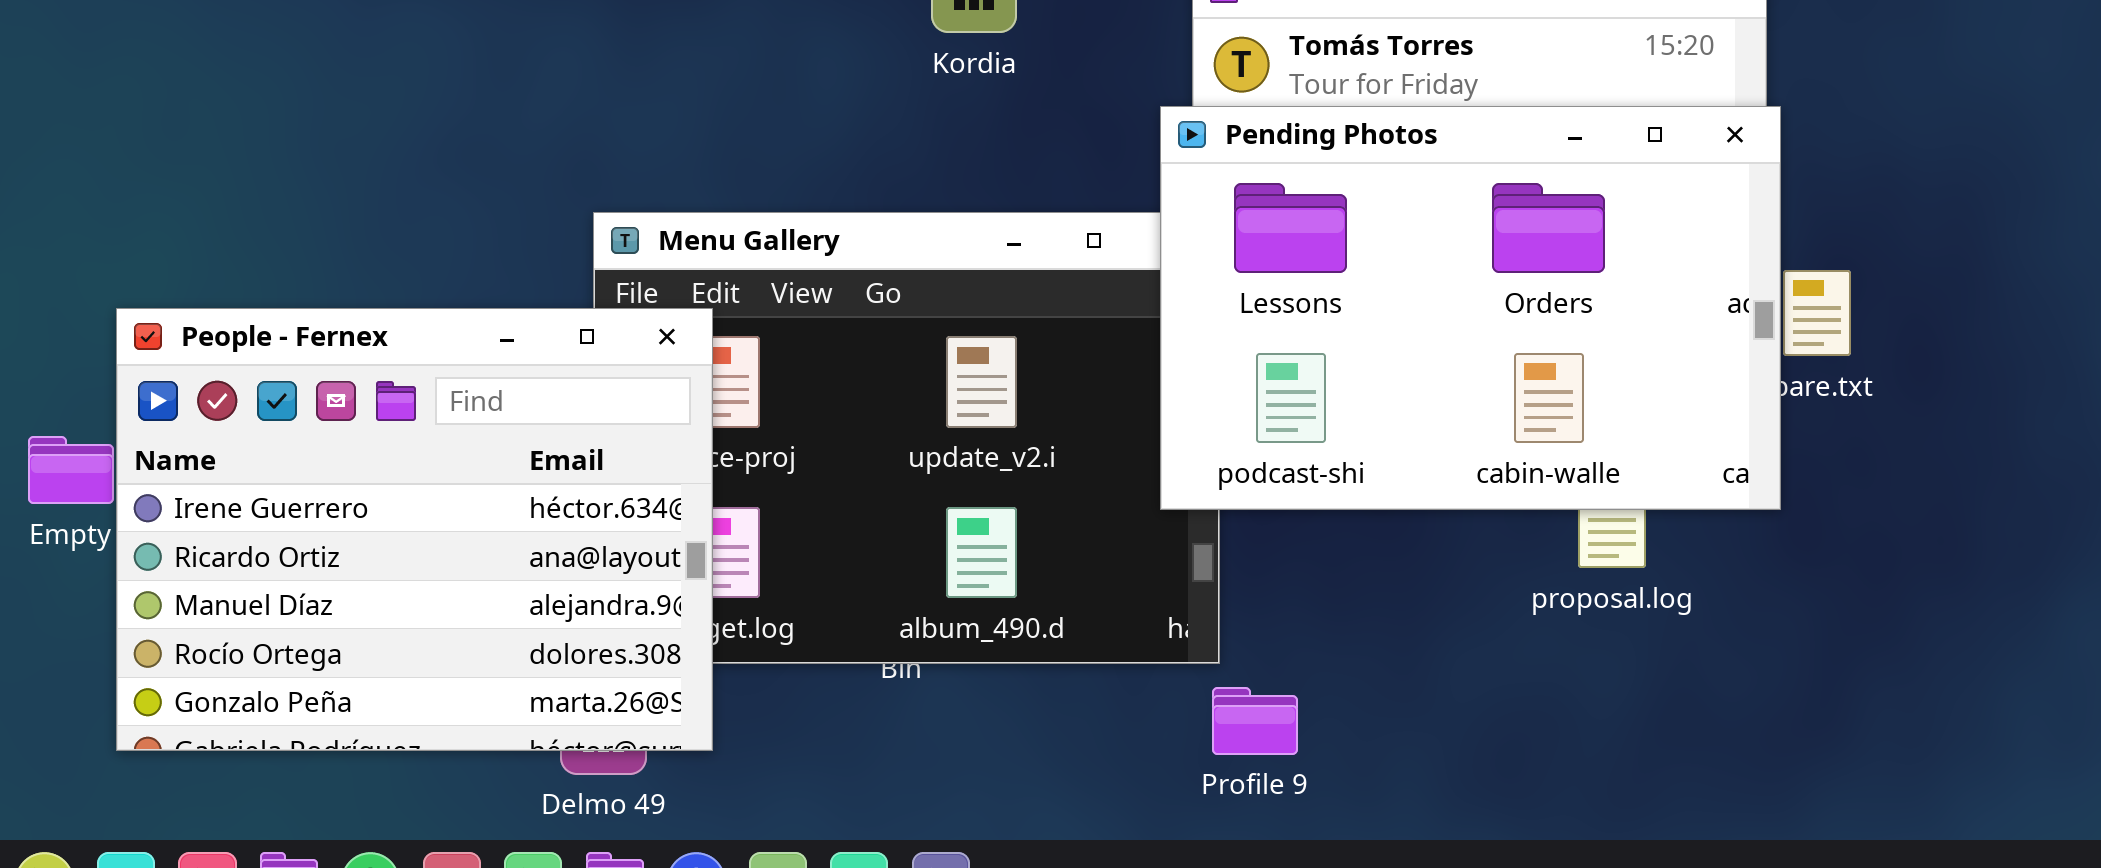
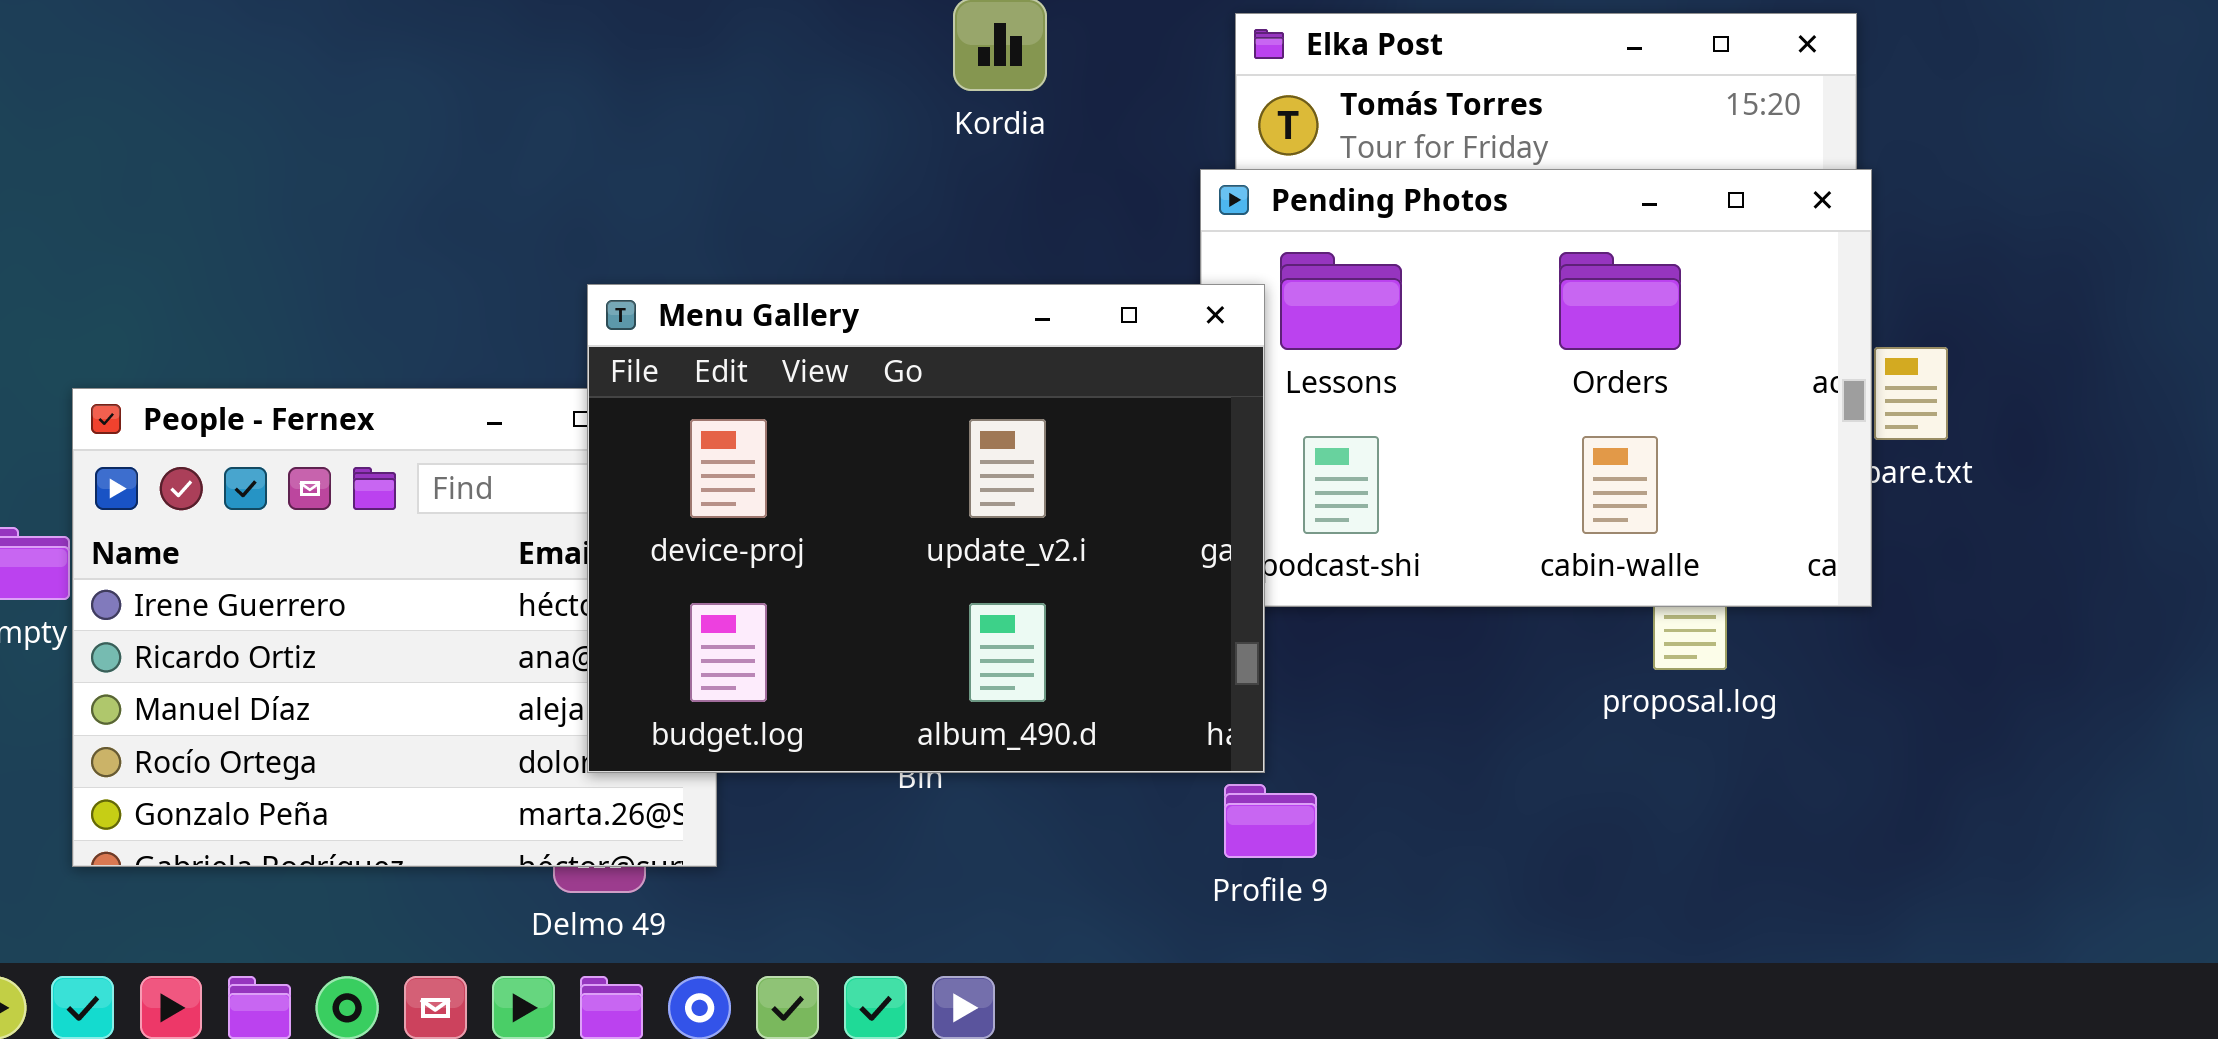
Menu Gallery: [593,212,1220,664] -> [587,284,1265,773], raised
Profile 9: [1212,687,1298,755] -> [1224,784,1317,858], moved

